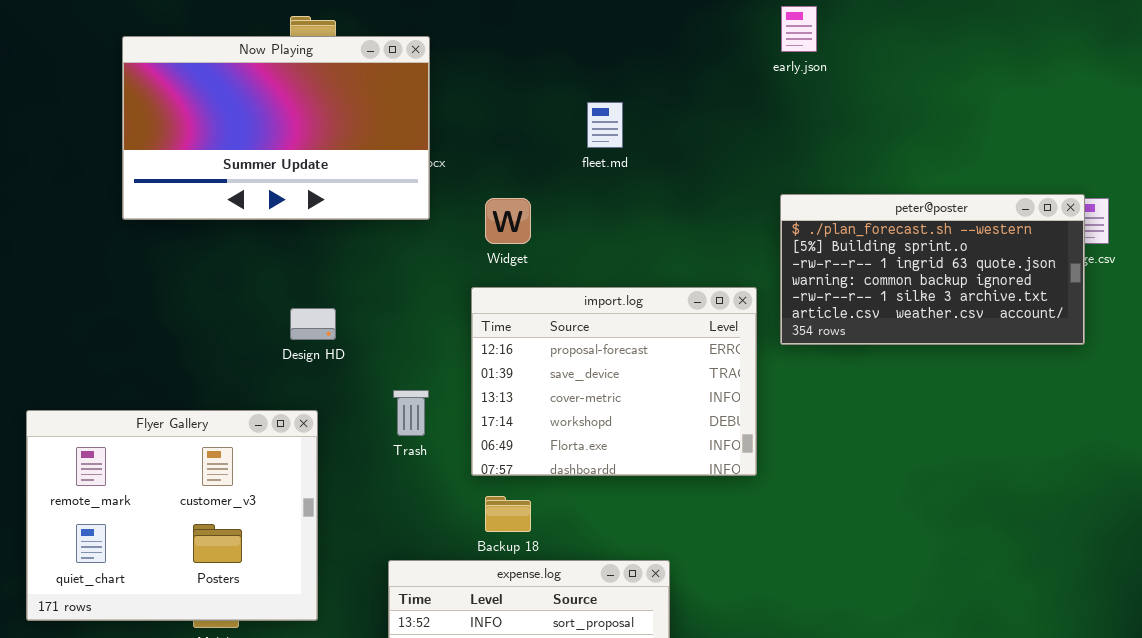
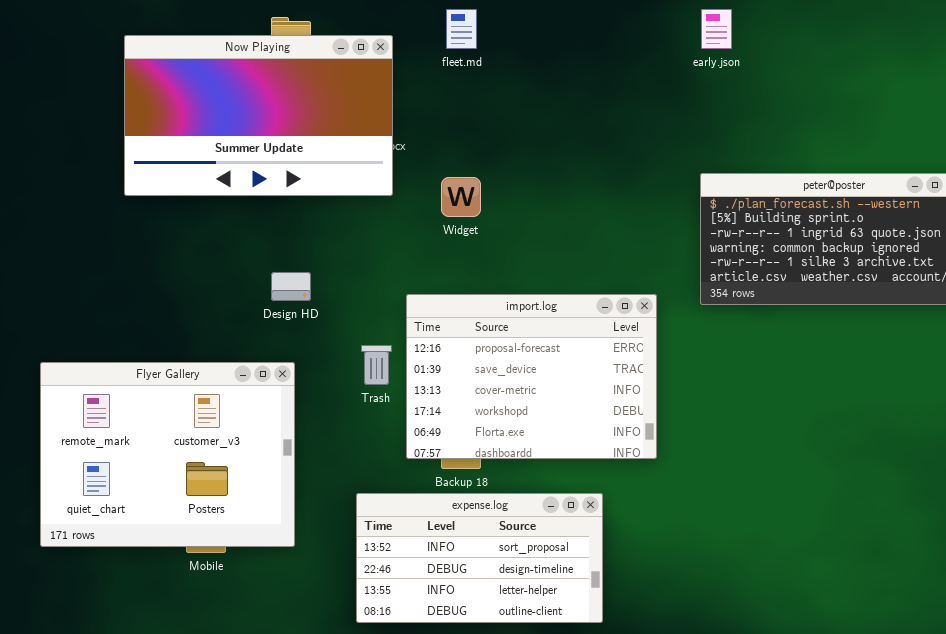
fleet.md: [587,102,623,148] -> [446,9,477,49], moved
import.log: [471,287,757,476] -> [406,294,657,459], moved

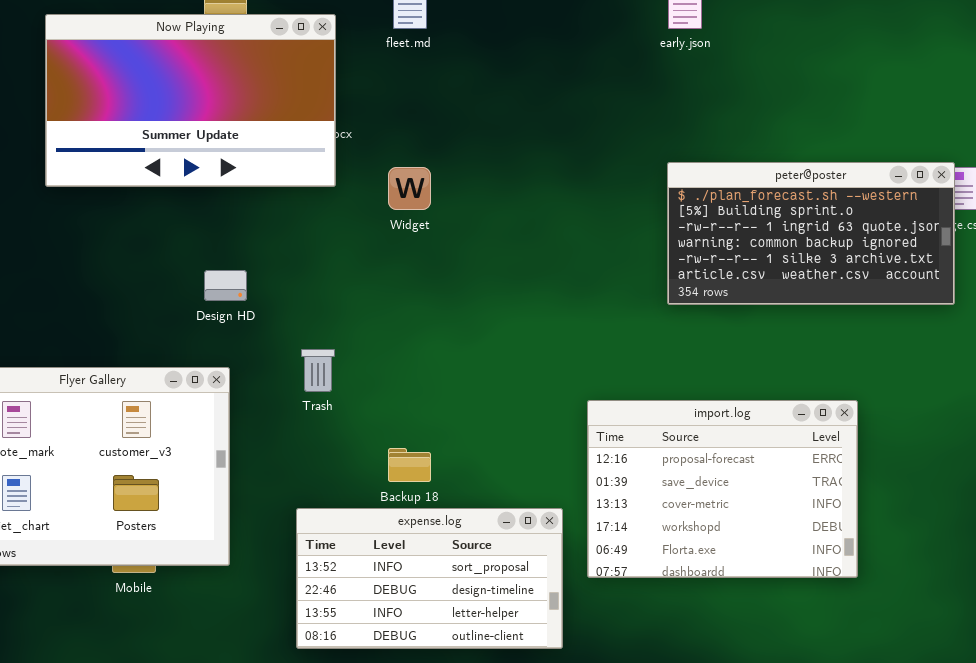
import.log: [406,294,657,459] -> [587,400,858,578], moved

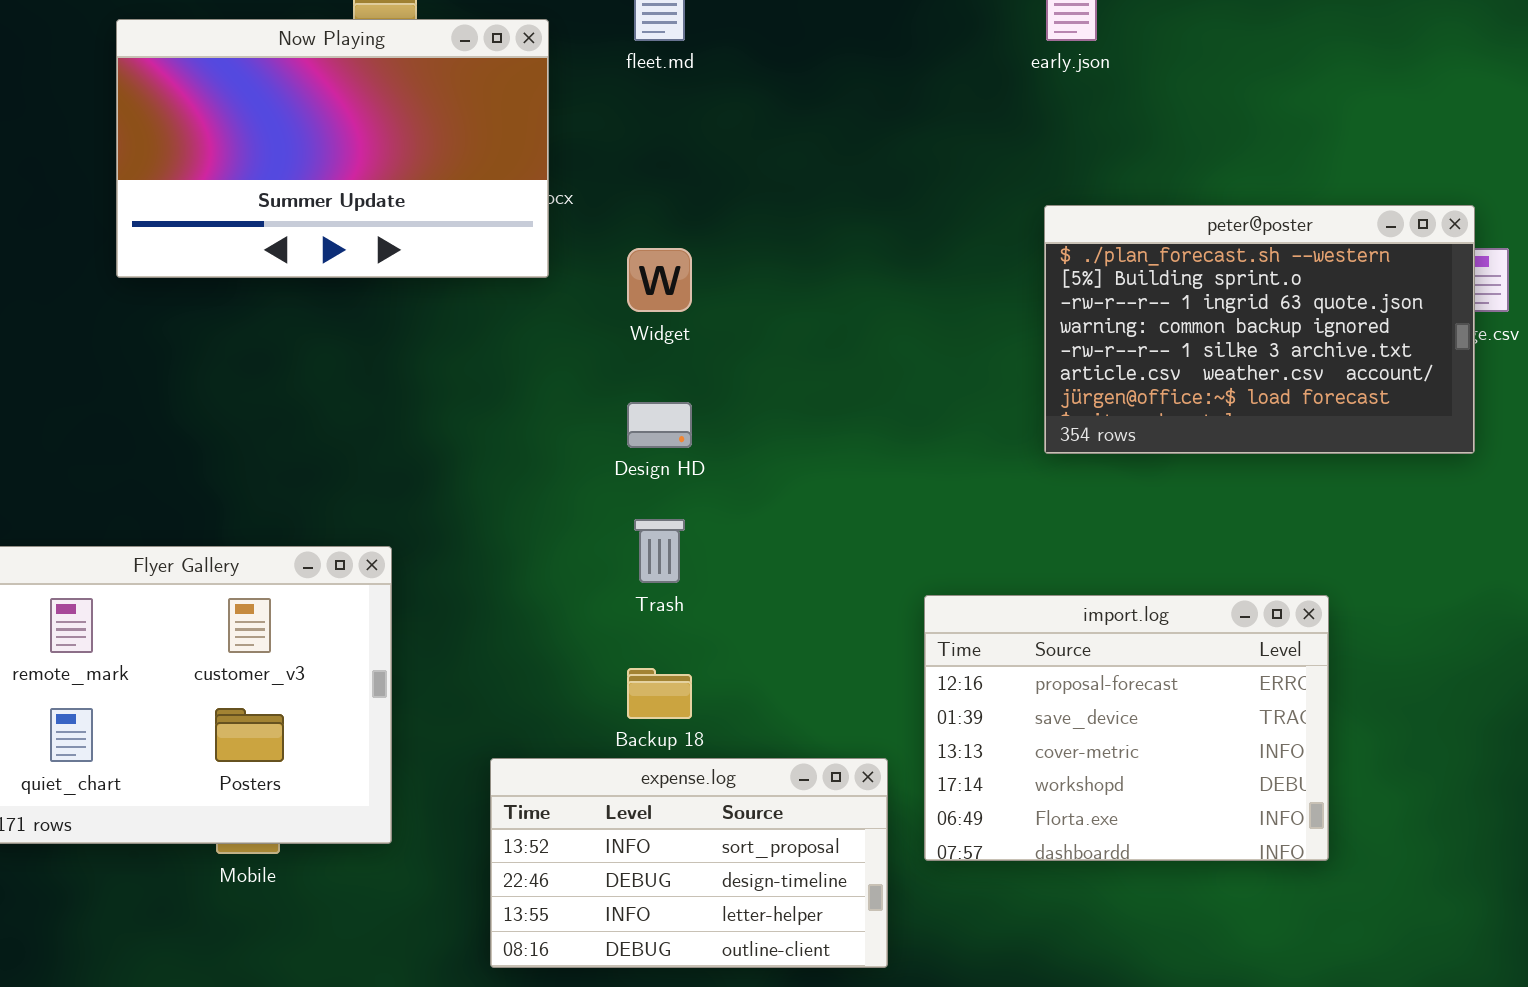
peter@poster: [667,162,955,305] -> [1044,205,1475,454], resized
Design HD: [204,270,247,301] -> [627,402,692,448], moved
Trash: [301,349,335,392] -> [634,519,685,583], moved

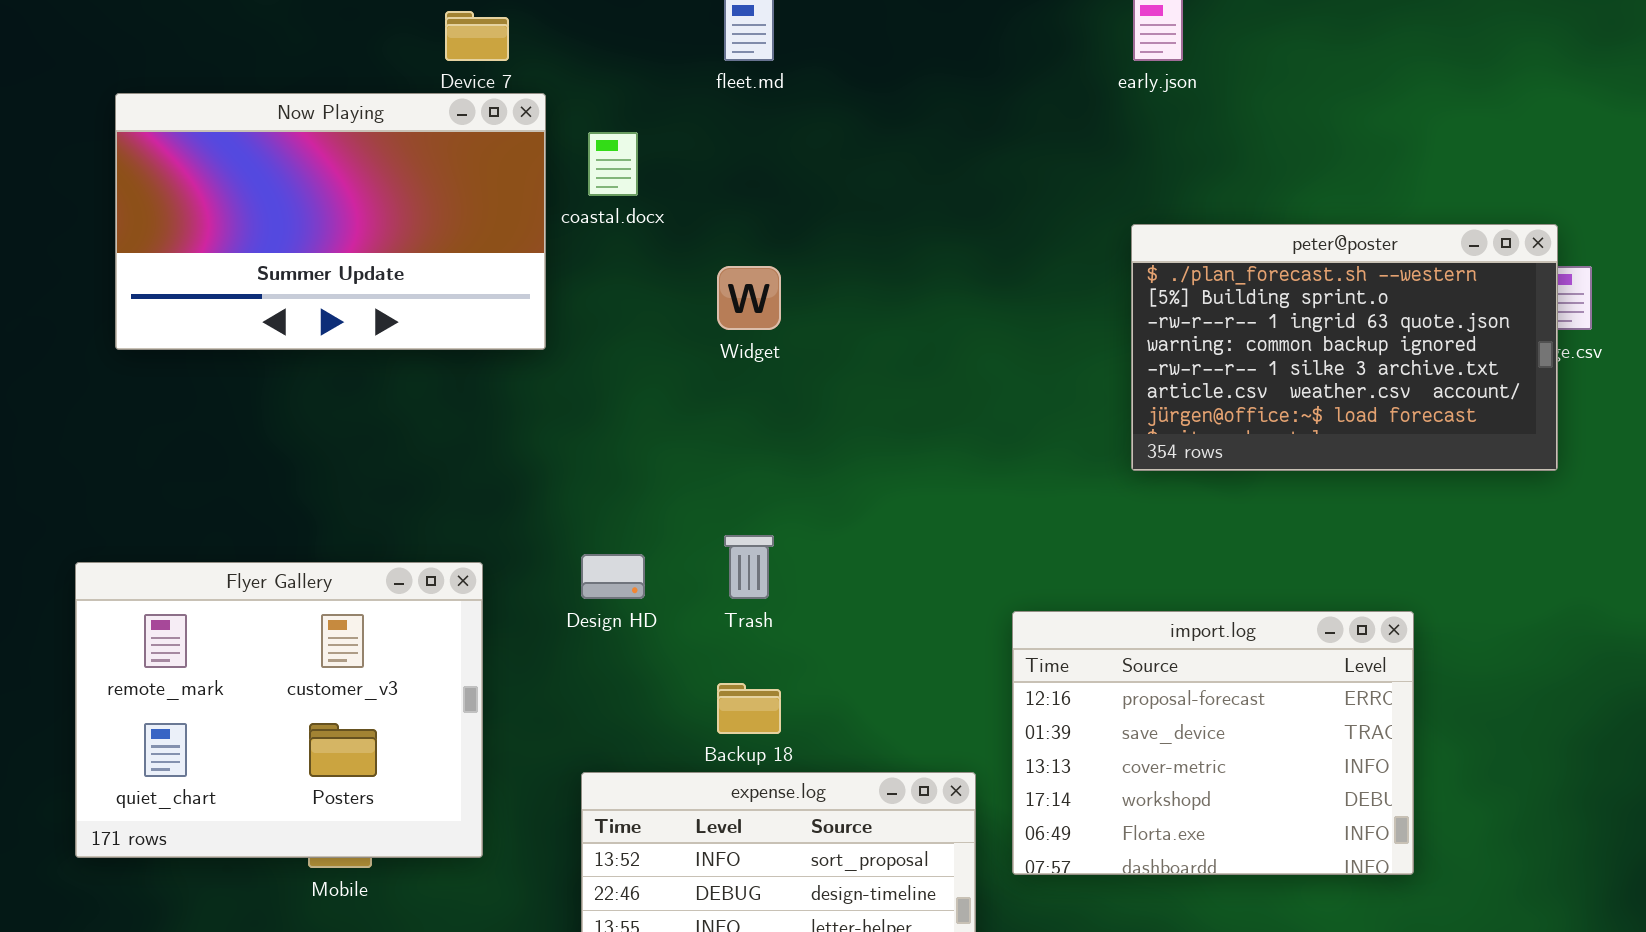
Now Playing: [116,19,549,278] -> [115,93,546,350], moved
Design HD: [627,402,692,448] -> [581,554,645,599], moved

